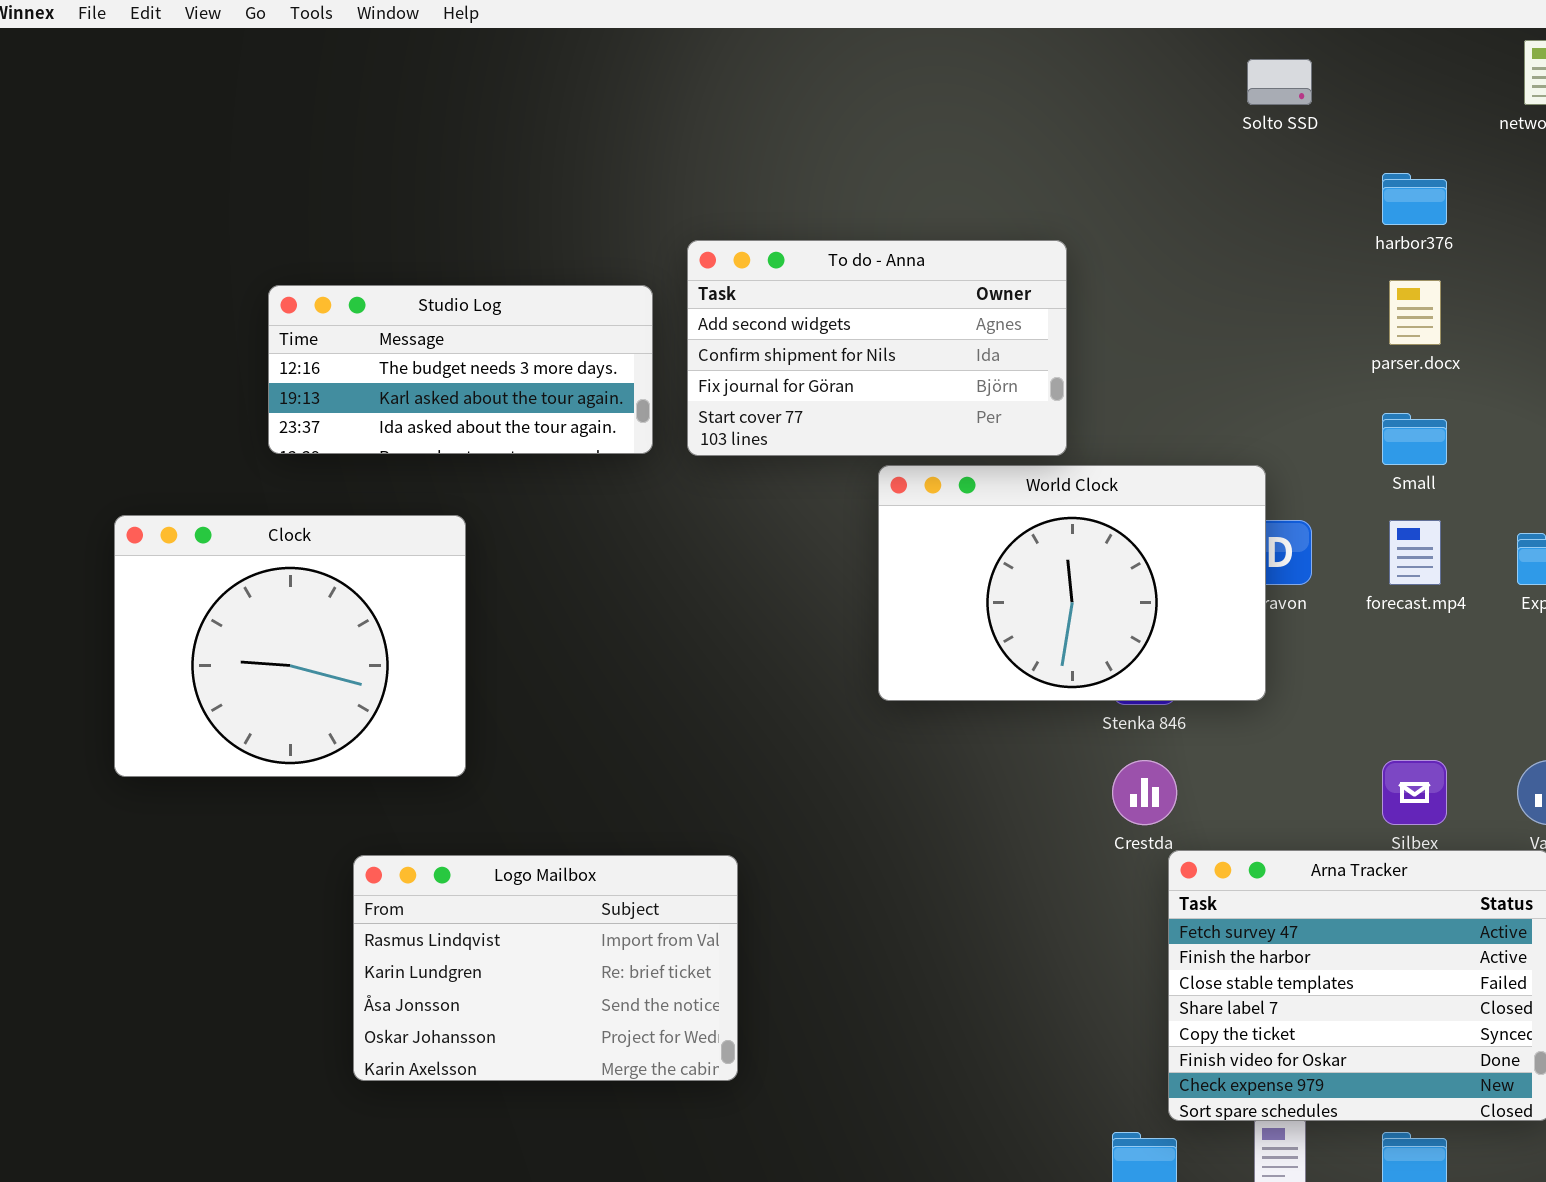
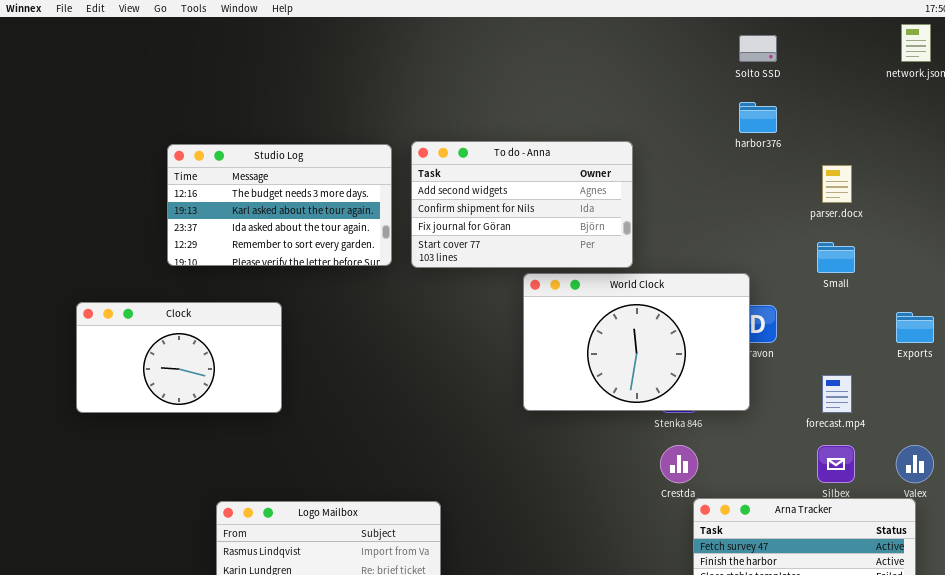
harbor376: [1382,173,1447,225] -> [739,102,777,133], moved
Studio Log: [268,285,653,454] -> [167,144,392,266], resized
Clock: [114,515,466,777] -> [76,302,282,413], resized
forecast.mp4: [1389,520,1441,585] -> [822,375,852,413], moved

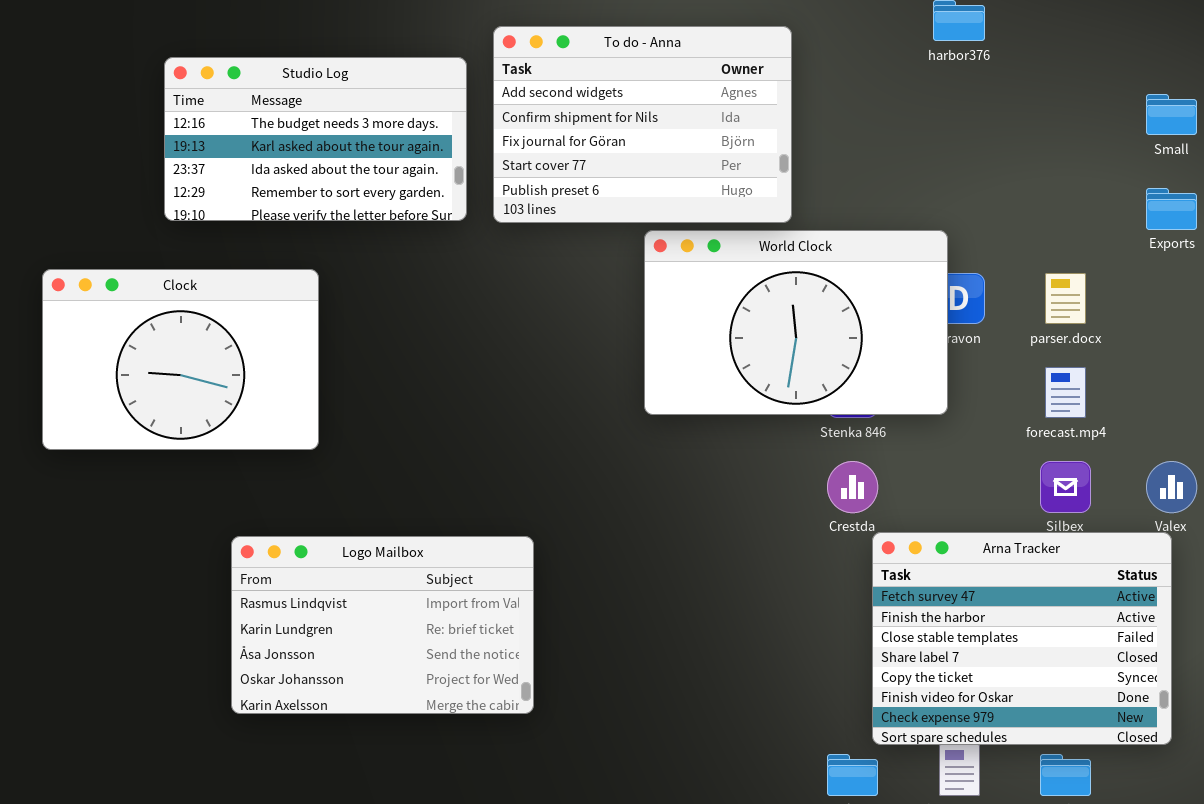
To do - Anna: [411,141,633,268] -> [493,26,792,223], resized
parser.docx: [822,165,852,203] -> [1045,273,1086,324], moved
Small: [817,242,855,273] -> [1146,94,1197,135], moved
Clock: [76,302,282,413] -> [42,269,319,450], resized
Exports: [896,312,934,343] -> [1146,188,1197,230], moved

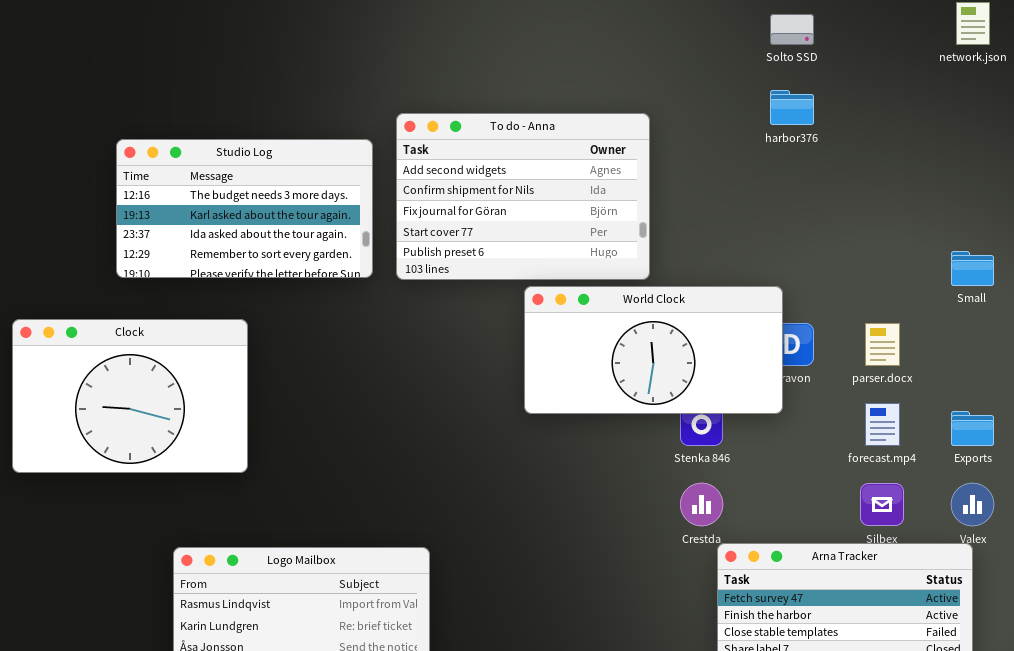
Small: [1146,94,1197,135] -> [951,251,994,286], moved
Exports: [1146,188,1197,230] -> [951,411,994,446], moved
World Clock: [644,230,948,415] -> [524,286,783,414], resized

